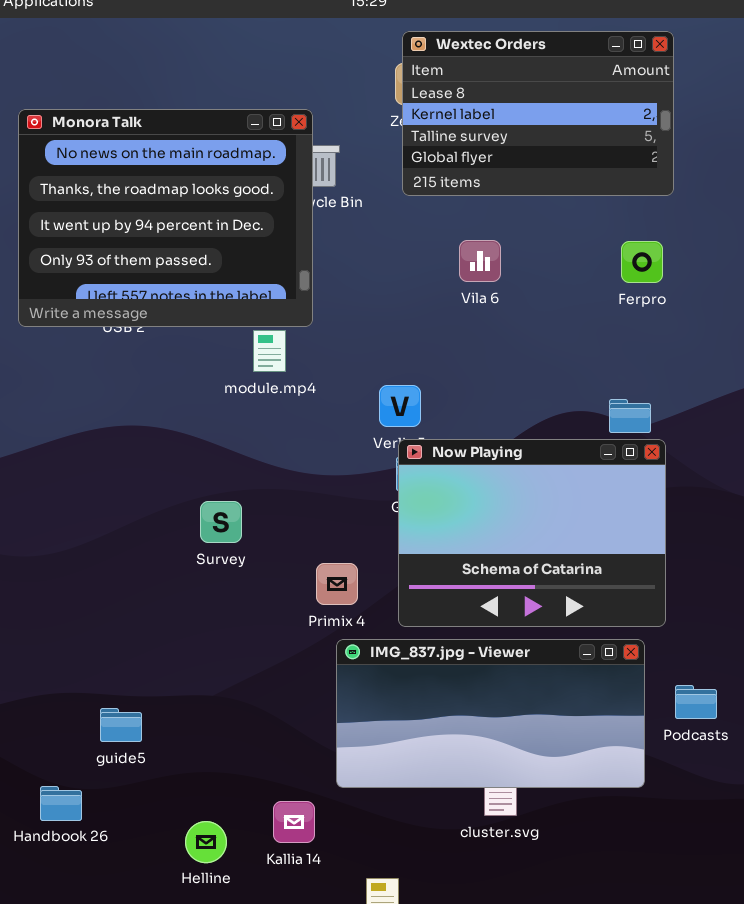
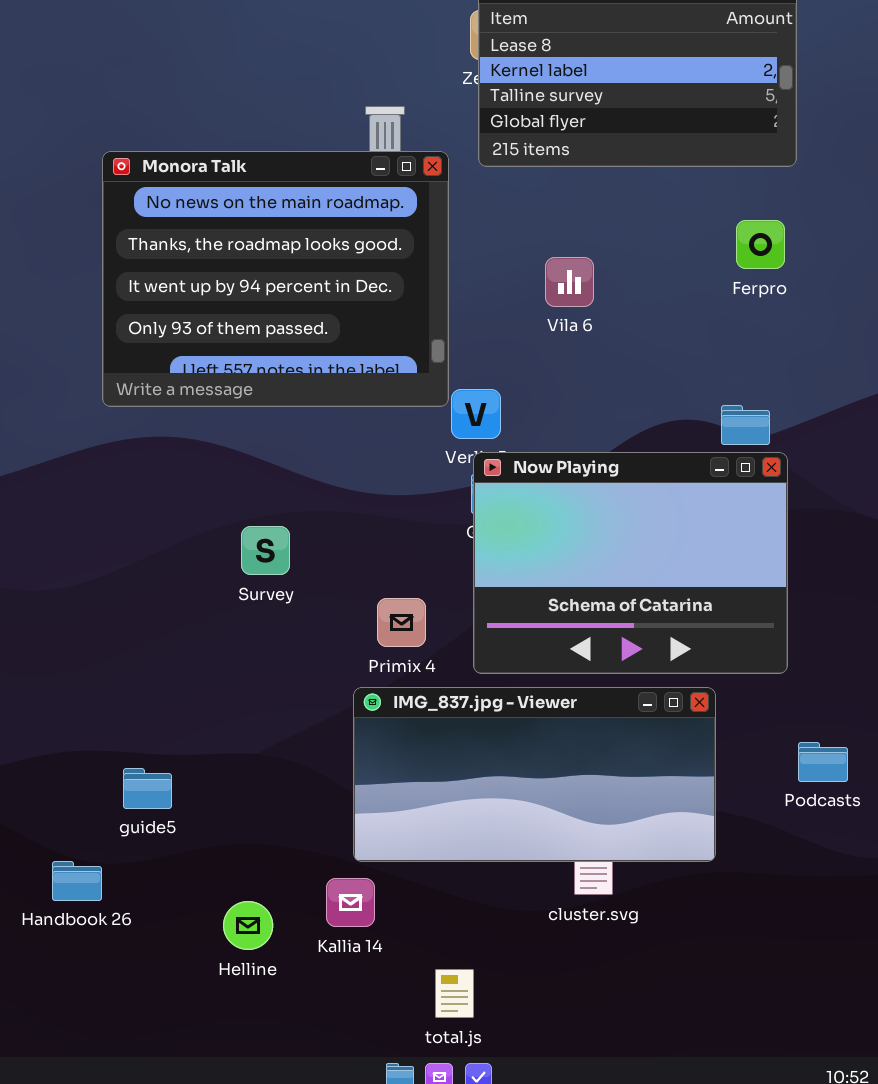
Monora Talk: [18,109,313,327] -> [102,151,449,407], moved
Vila 6: [459,240,501,282] -> [545,257,594,307], moved
IMG_837.jpg - Viewer: [336,639,645,788] -> [353,687,716,862], moved

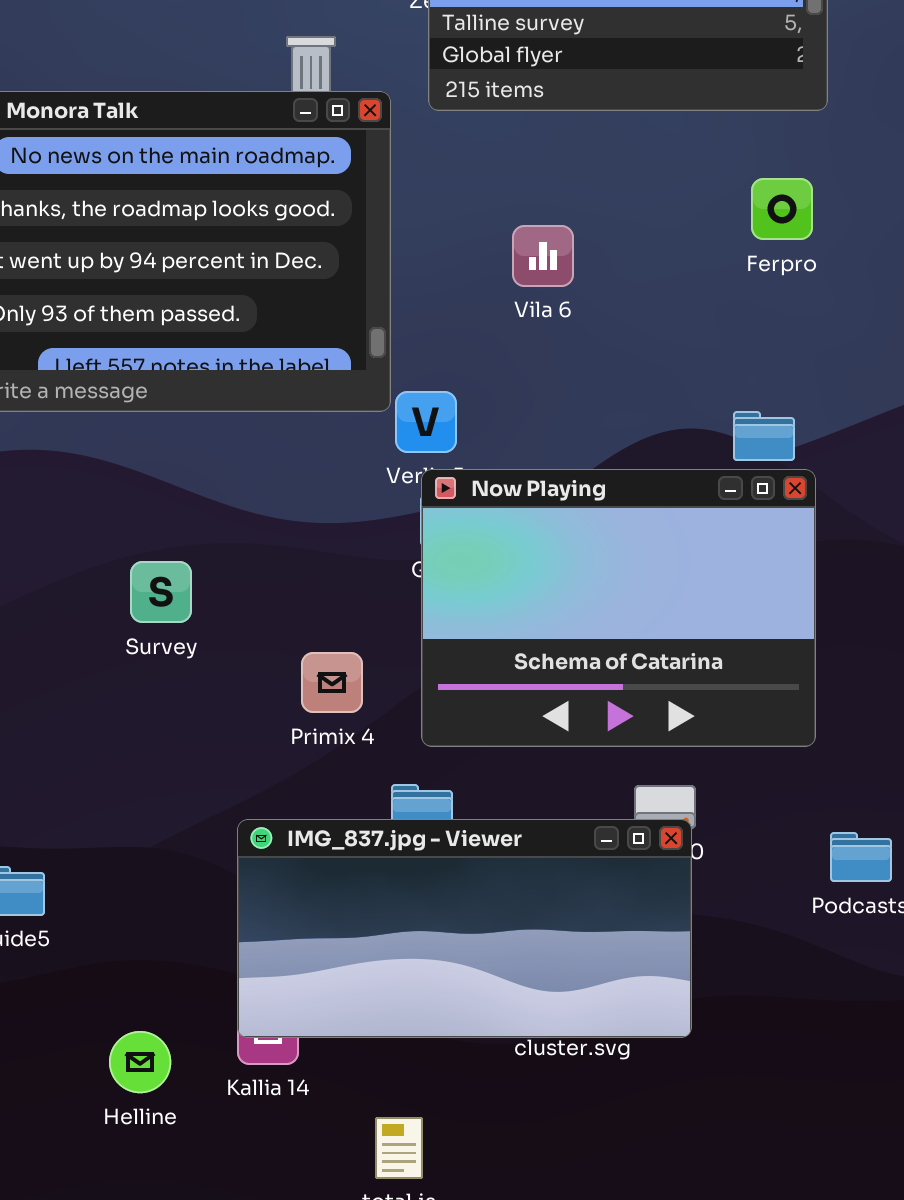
IMG_837.jpg - Viewer: [353,687,716,862] -> [237,819,692,1038], moved

